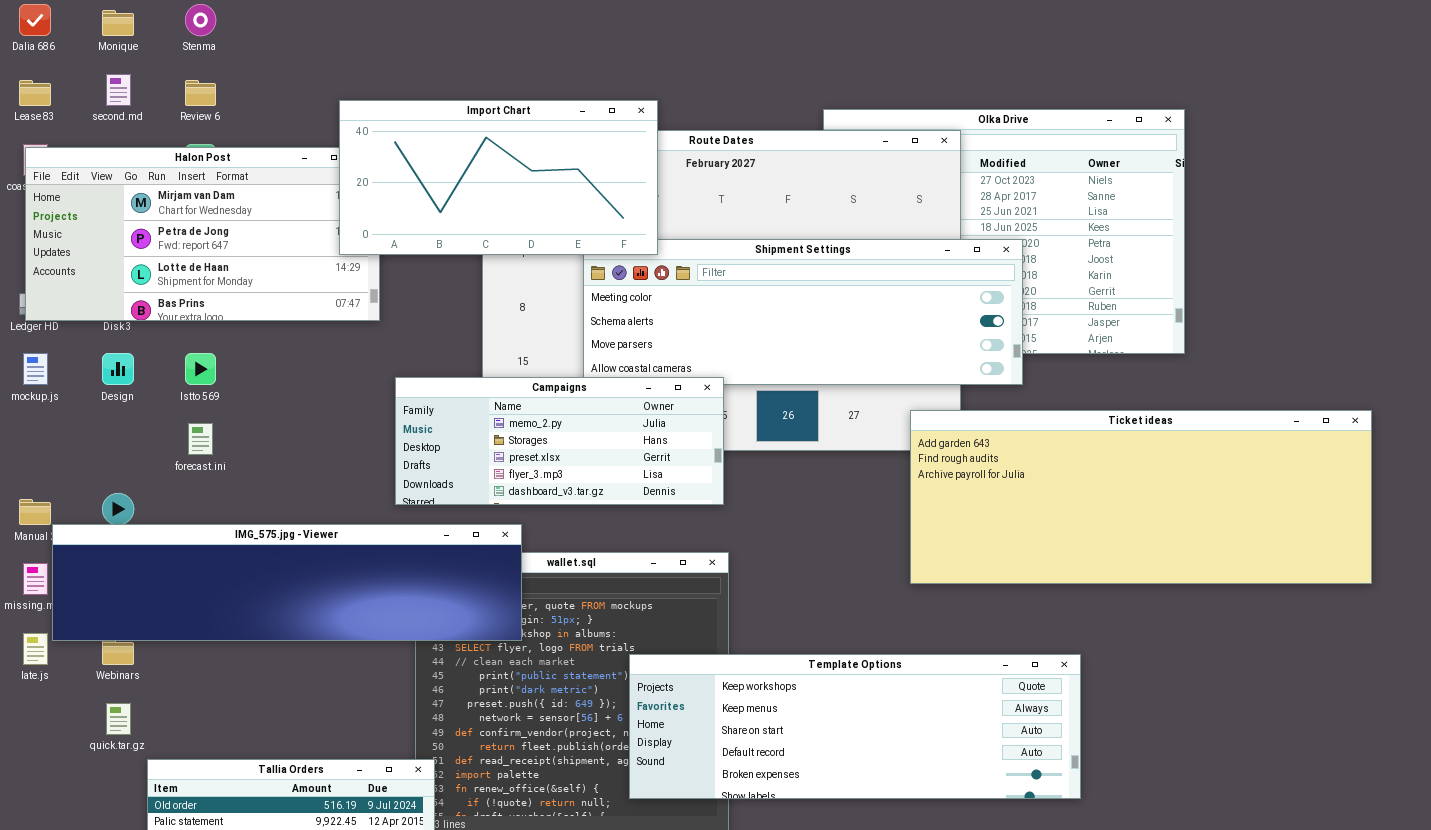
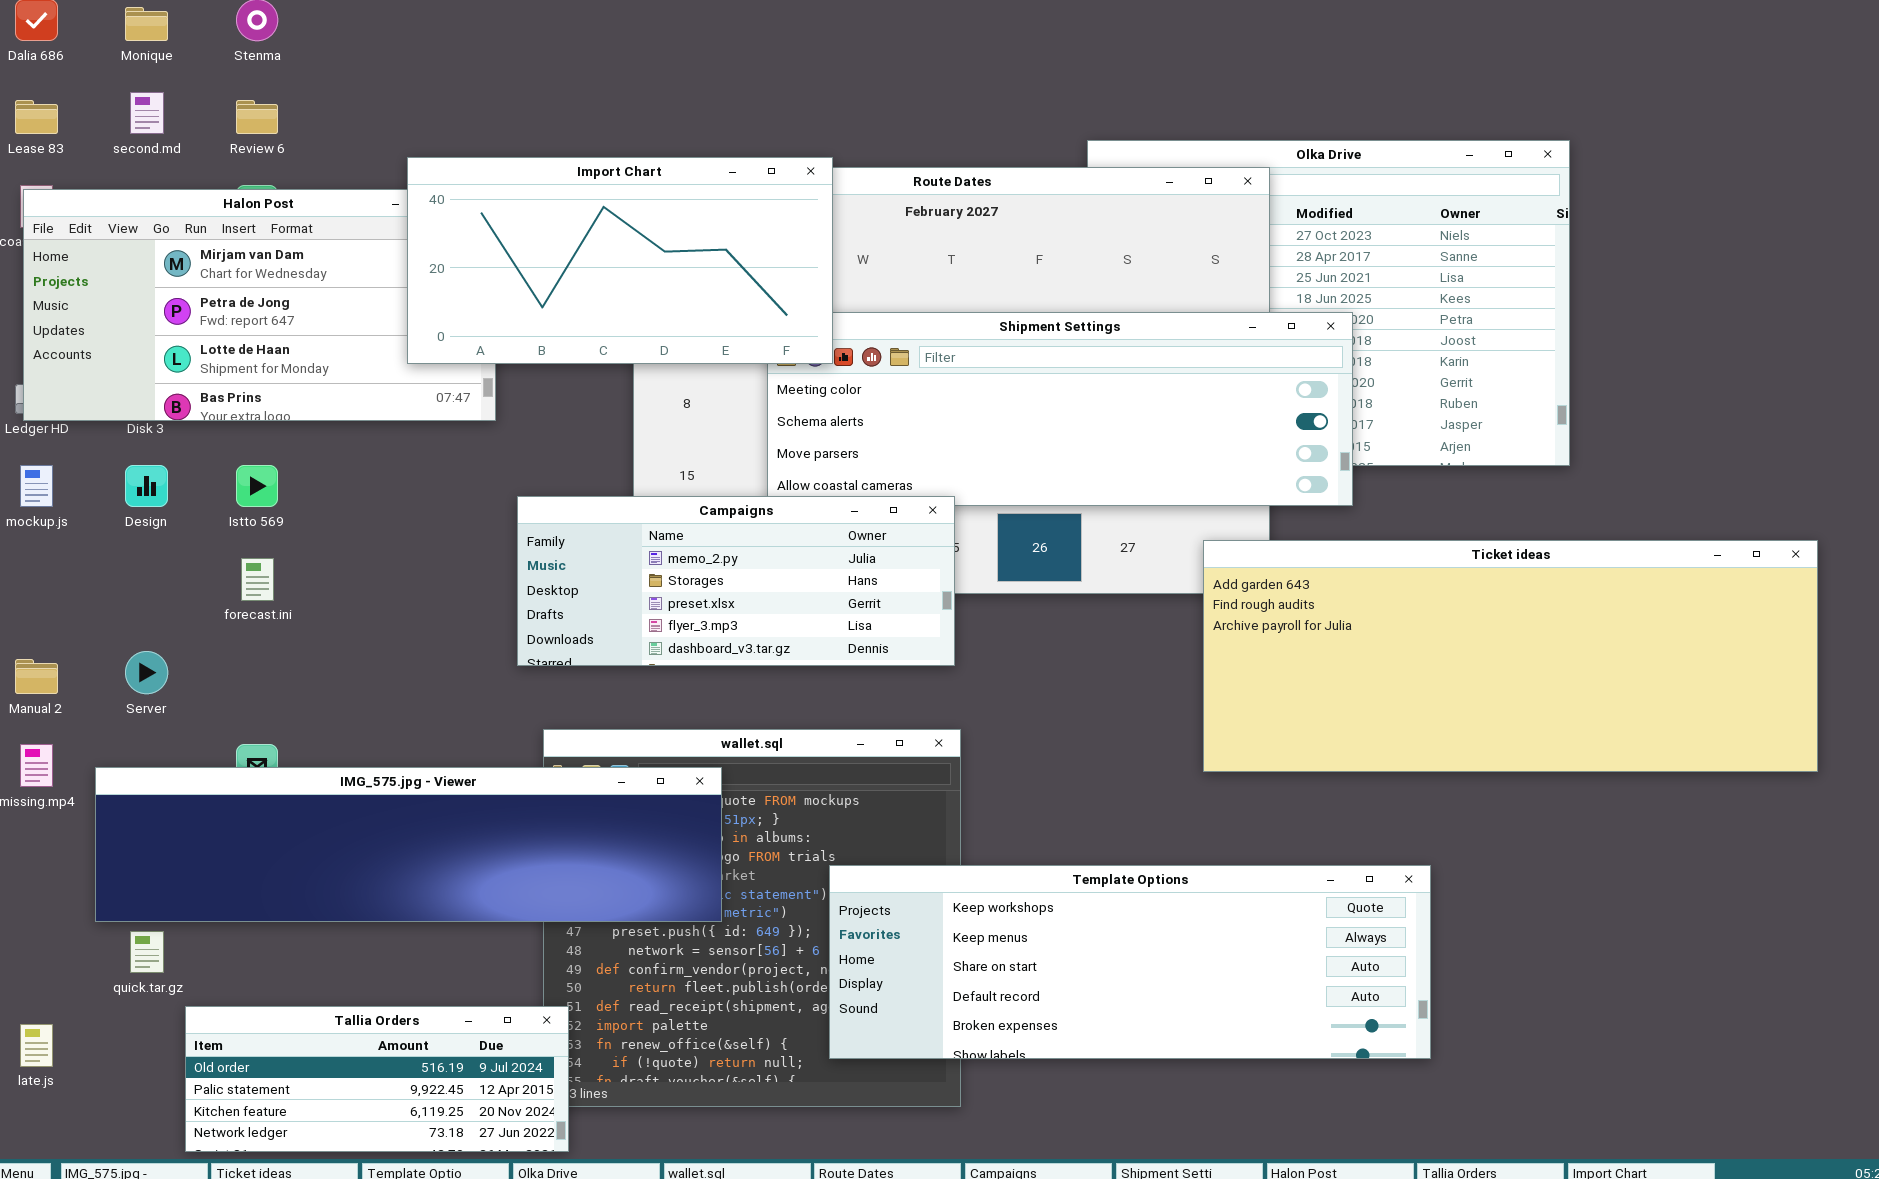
Import Chart: [339,100,658,255] -> [407,157,833,364], moved
IMG_575.jpg - Viewer: [52,524,522,641] -> [95,767,722,922], moved
late.js: [23,633,48,665] -> [20,1024,53,1067], moved

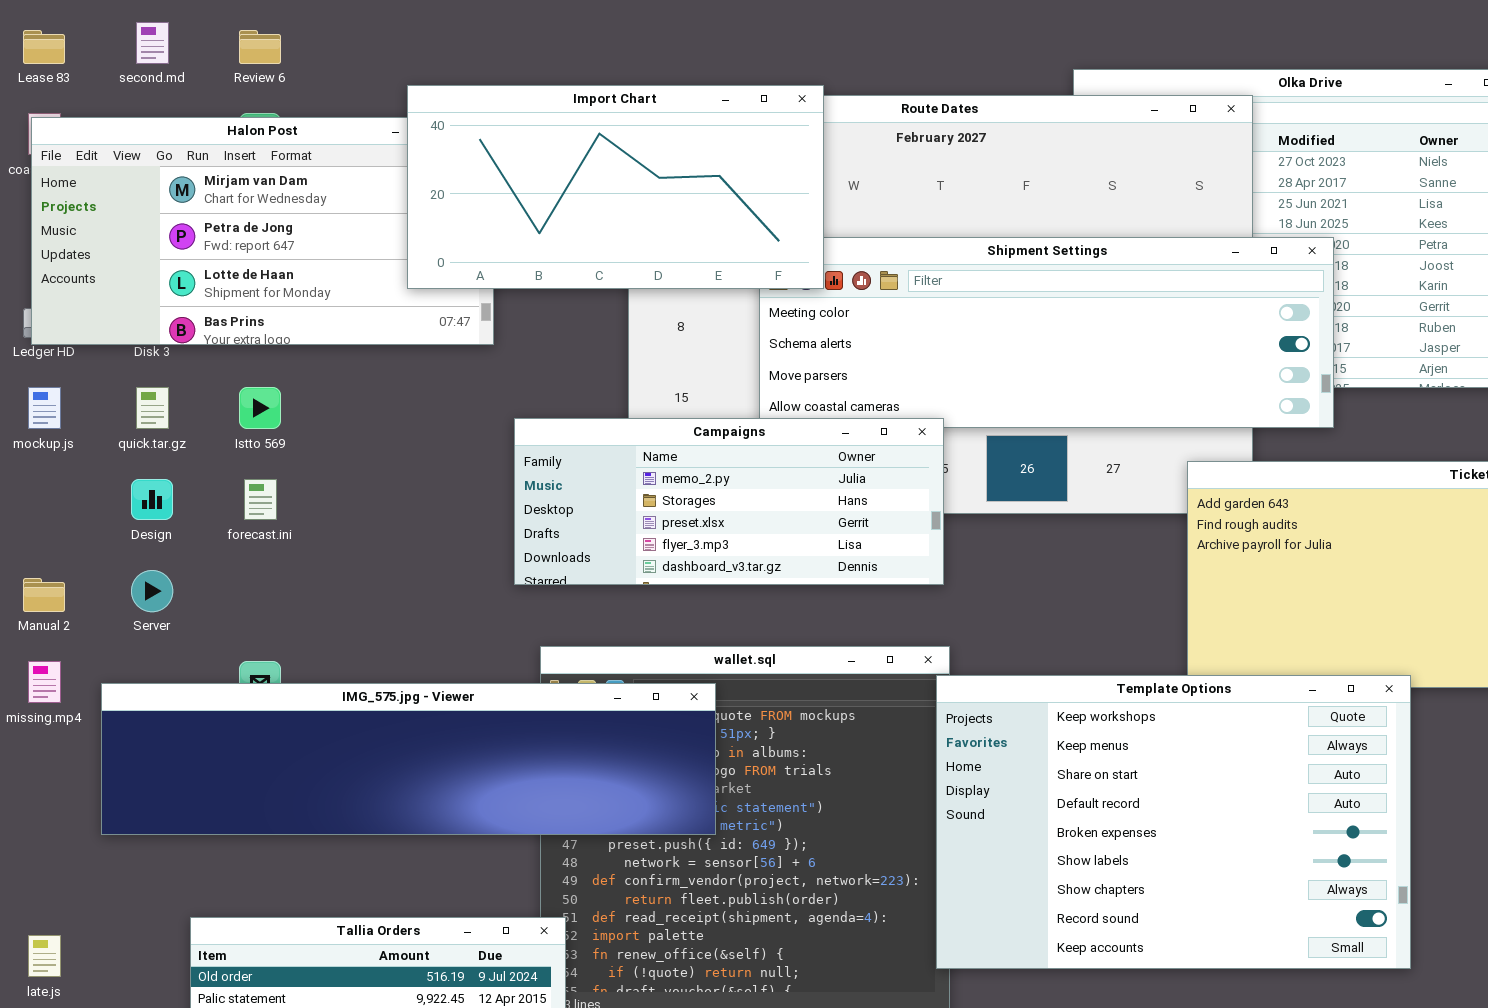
Design: [125,465,168,507] -> [131,479,173,520], moved
Template Options: [829,865,1431,1059] -> [936,675,1411,969], resized
quick.tar.gz: [130,931,164,973] -> [136,387,169,429], moved

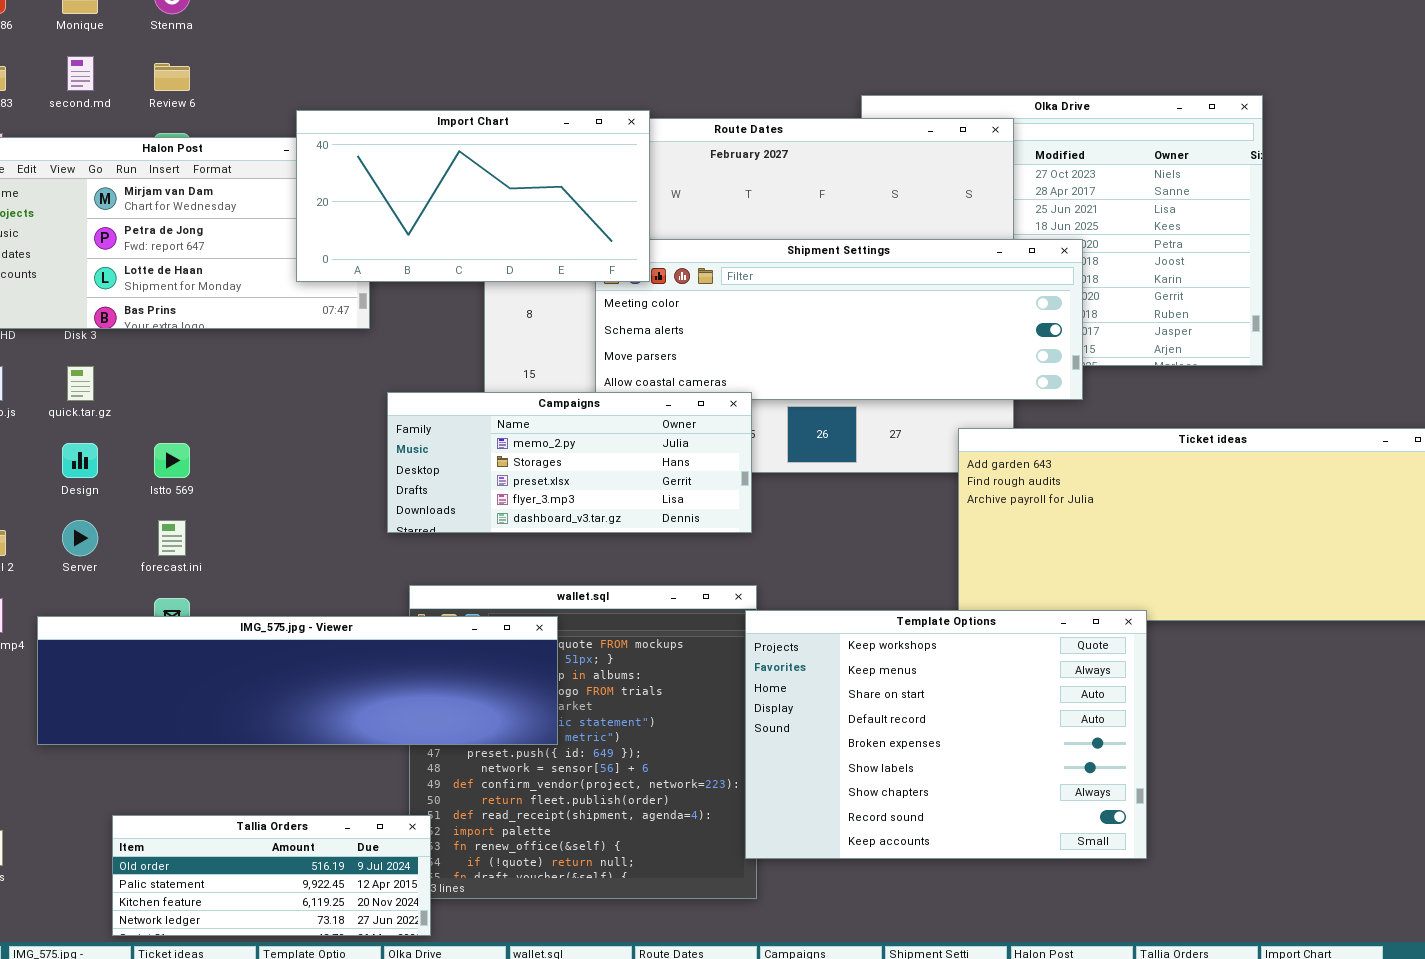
Istto 569: [239,387,281,429] -> [154,443,190,478], moved
forecast.ini: [244,479,277,520] -> [158,520,186,556], moved

